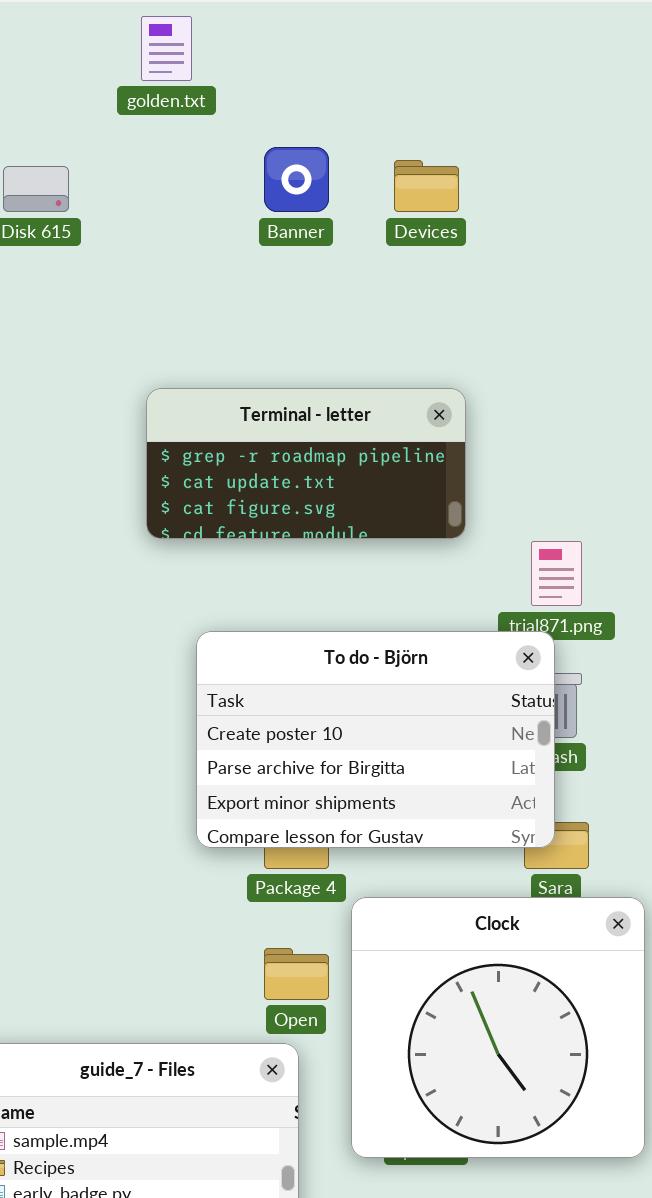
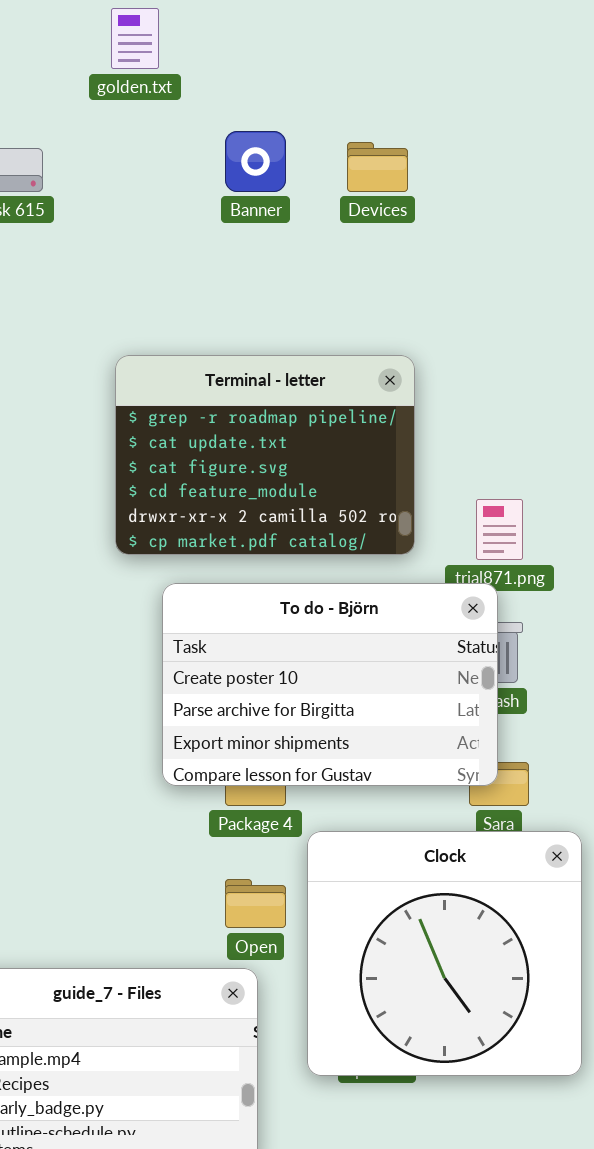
Terminal - letter: [146,388,466,539] -> [115,355,415,555], resized

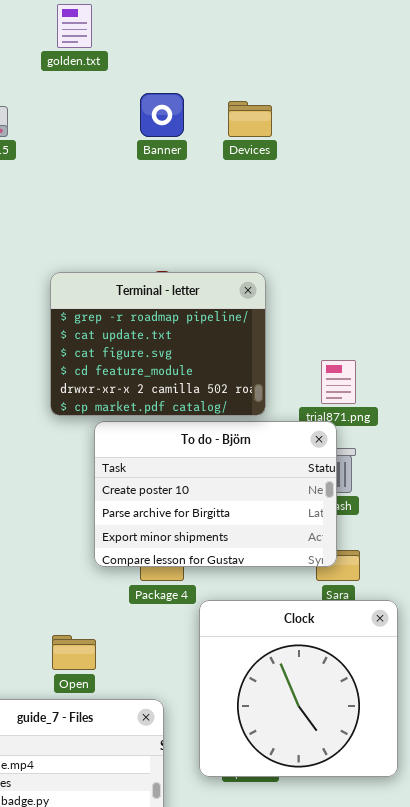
Terminal - letter: [115,355,415,555] -> [50,272,266,416], moved
Open: [225,879,286,928] -> [52,635,96,670], moved

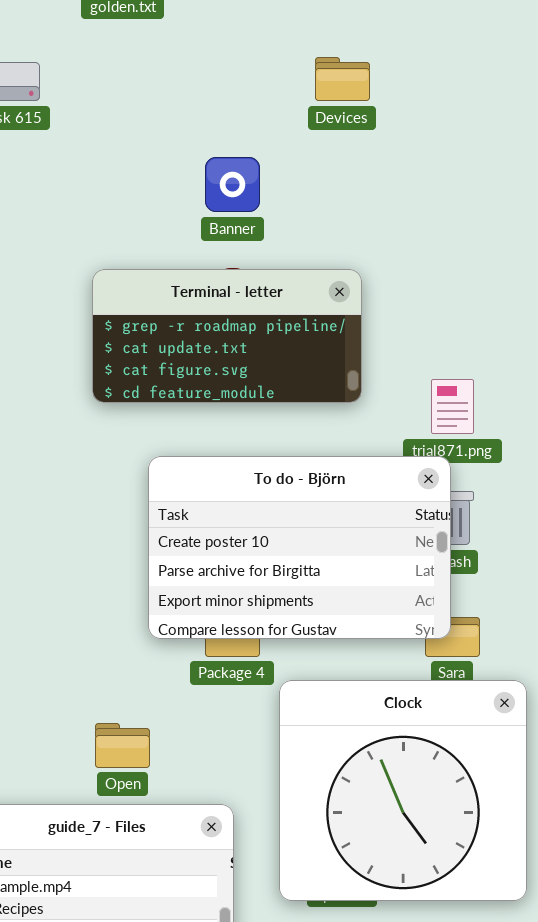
Banner: [140,93,184,137] -> [205,157,260,212], moved
Terminal - letter: [50,272,266,416] -> [92,269,362,403], resized

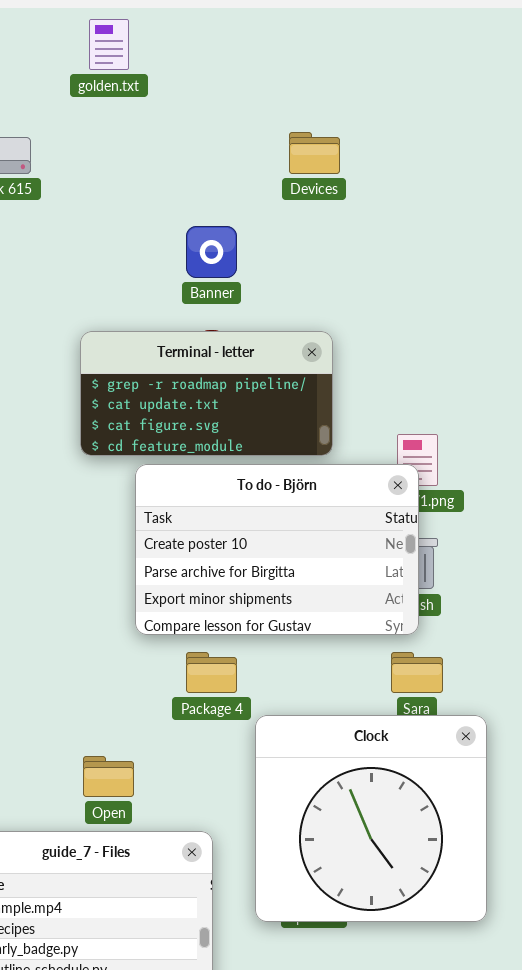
To do - Björn: [148,456,451,639] -> [135,464,419,635], moved

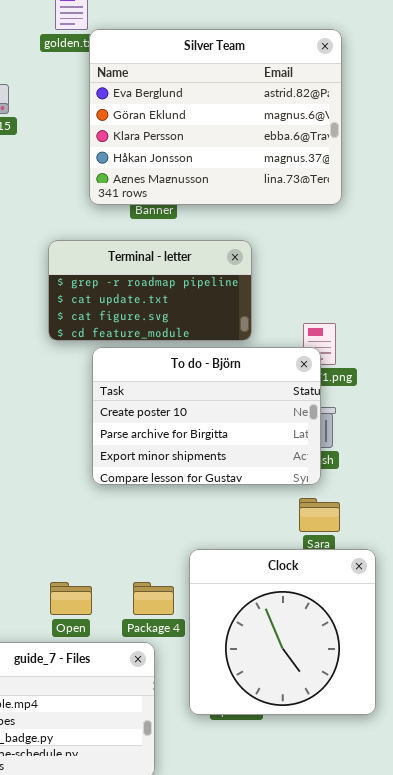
Silver Team: none -> [89,29,342,205], opened
Package 4: [186,652,237,693] -> [133,582,174,615], moved

